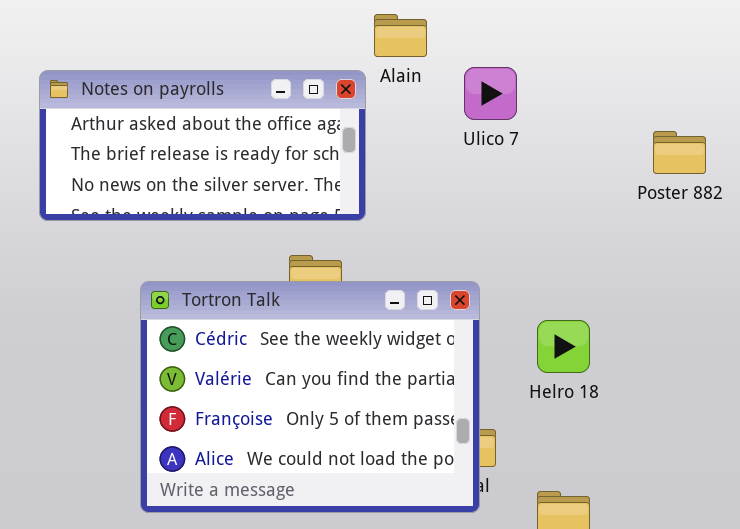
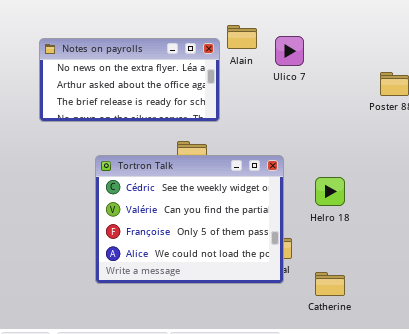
Alain: [374,14,427,57] -> [227,25,257,49], moved
Notes on payrolls: [39,70,366,221] -> [39,38,220,122], scrolled up 1 row

